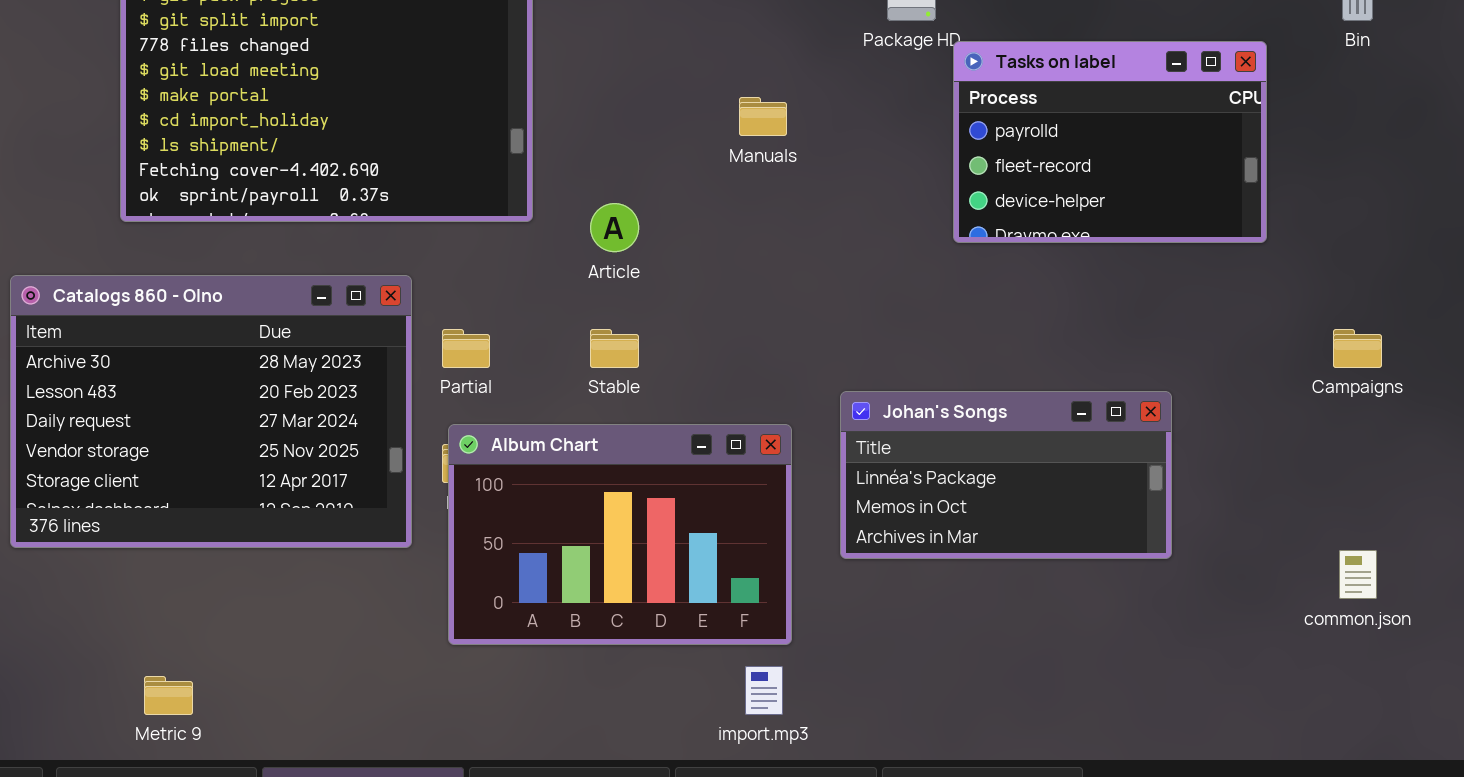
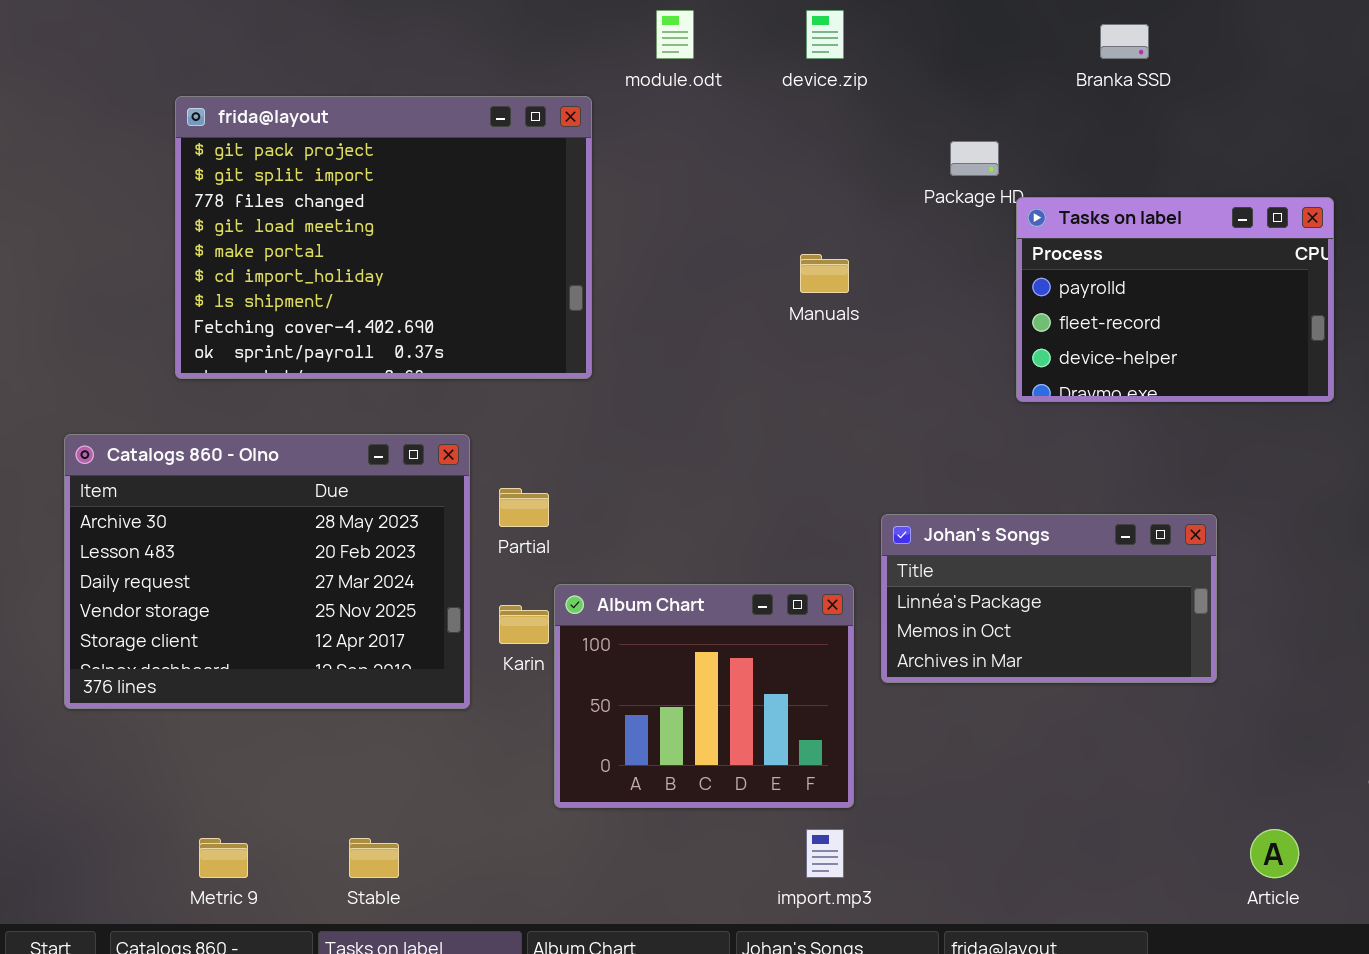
Article: [590,203,639,252] -> [1250,829,1299,878], moved
Stable: [590,329,639,368] -> [349,838,399,878], moved
Johan's Songs: [840,391,1172,559] -> [881,514,1217,683], moved
Album Chart: [448,424,792,645] -> [554,584,854,808], resized

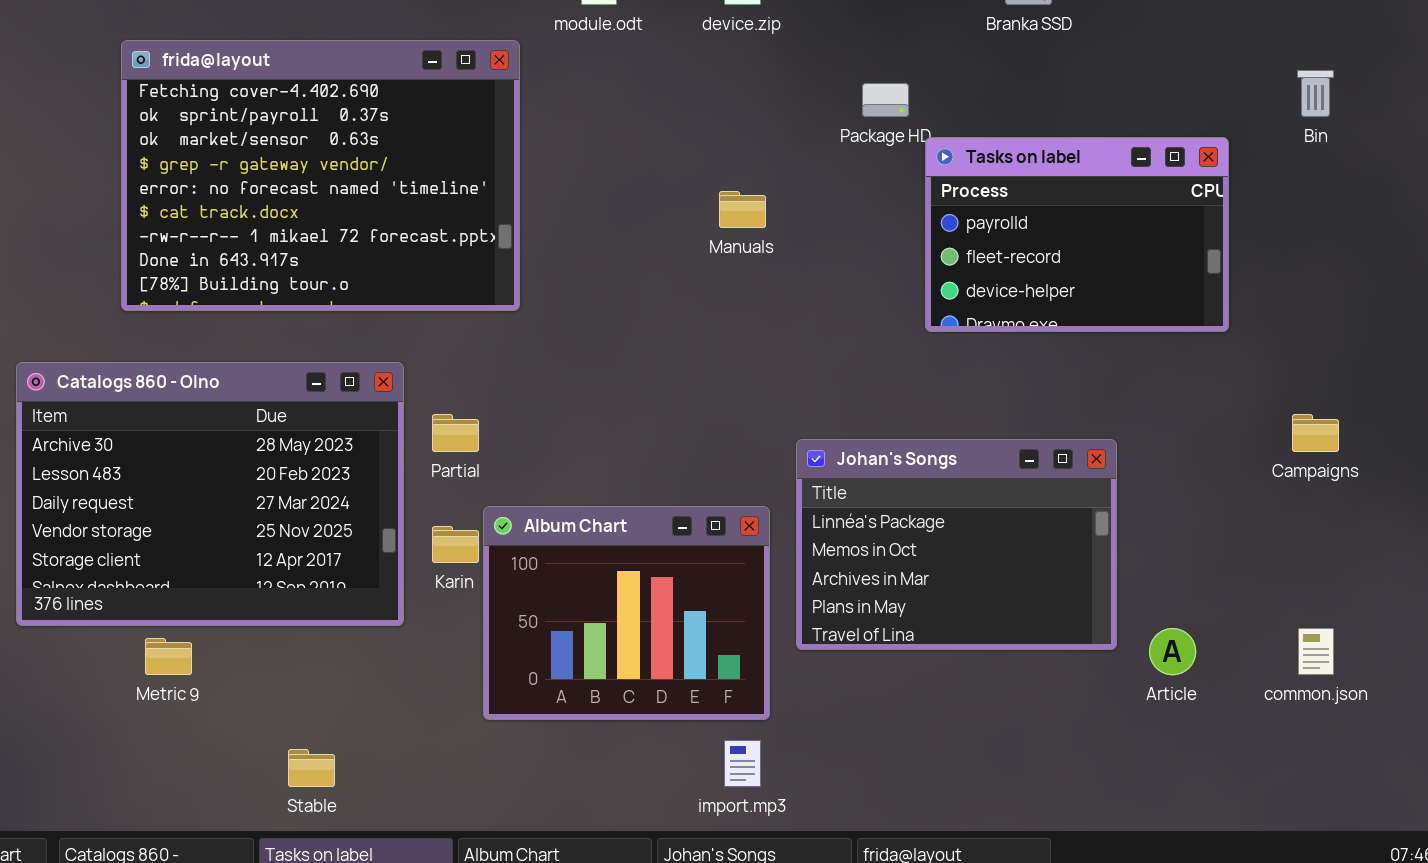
frida@layout: [175,96,592,379] -> [121,40,520,311], scrolled down 7 rows
Johan's Songs: [881,514,1217,683] -> [796,439,1117,650], resized
Article: [1250,829,1299,878] -> [1149,628,1196,675], moved
Metric 9: [199,838,248,878] -> [145,638,192,675], moved

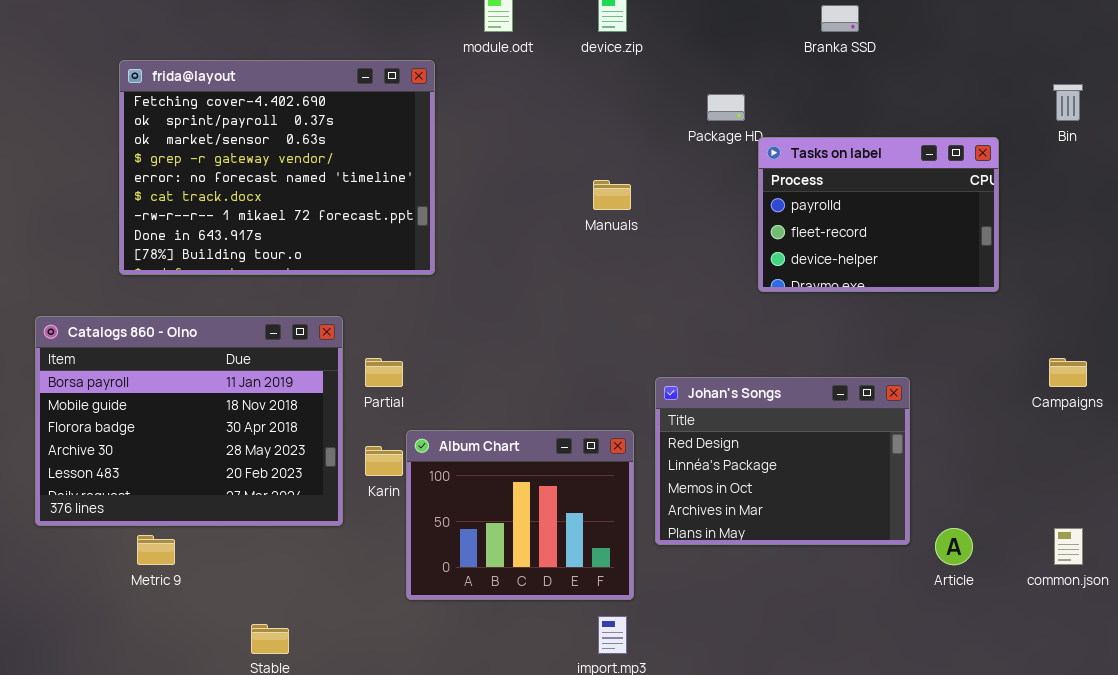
Catalogs 860 - Olno: [16,362,404,626] -> [35,316,343,526], scrolled up 3 rows
Johan's Songs: [796,439,1117,650] -> [655,377,910,545], scrolled up 1 row

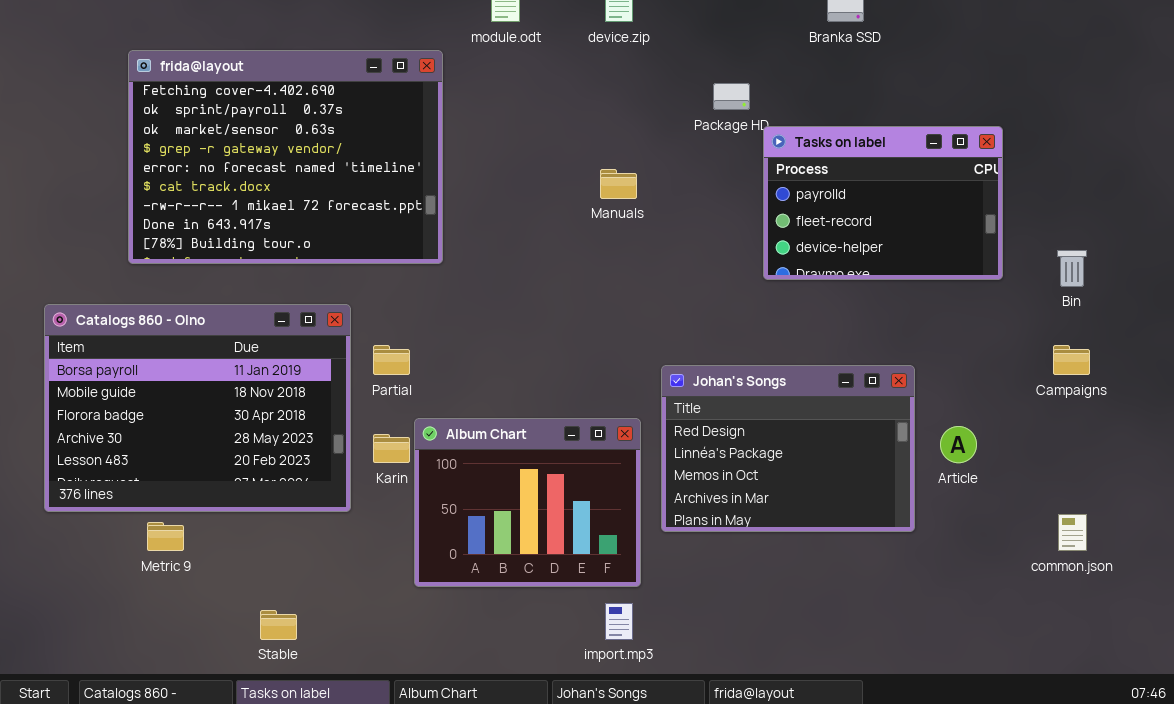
Bin: [1053,84,1083,121] -> [1057,250,1087,287], moved
Article: [935,528,973,565] -> [940,426,977,463], moved

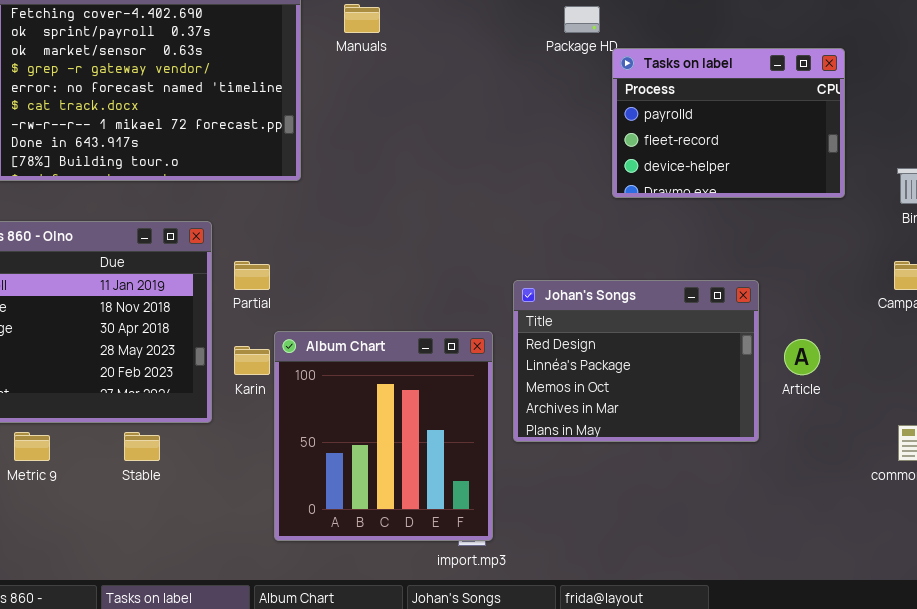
Manuals: [600,169,637,199] -> [344,4,380,33], moved
Album Chart: [414,418,641,587] -> [274,331,493,541], resized
Stable: [260,610,297,640] -> [124,432,160,461], moved

